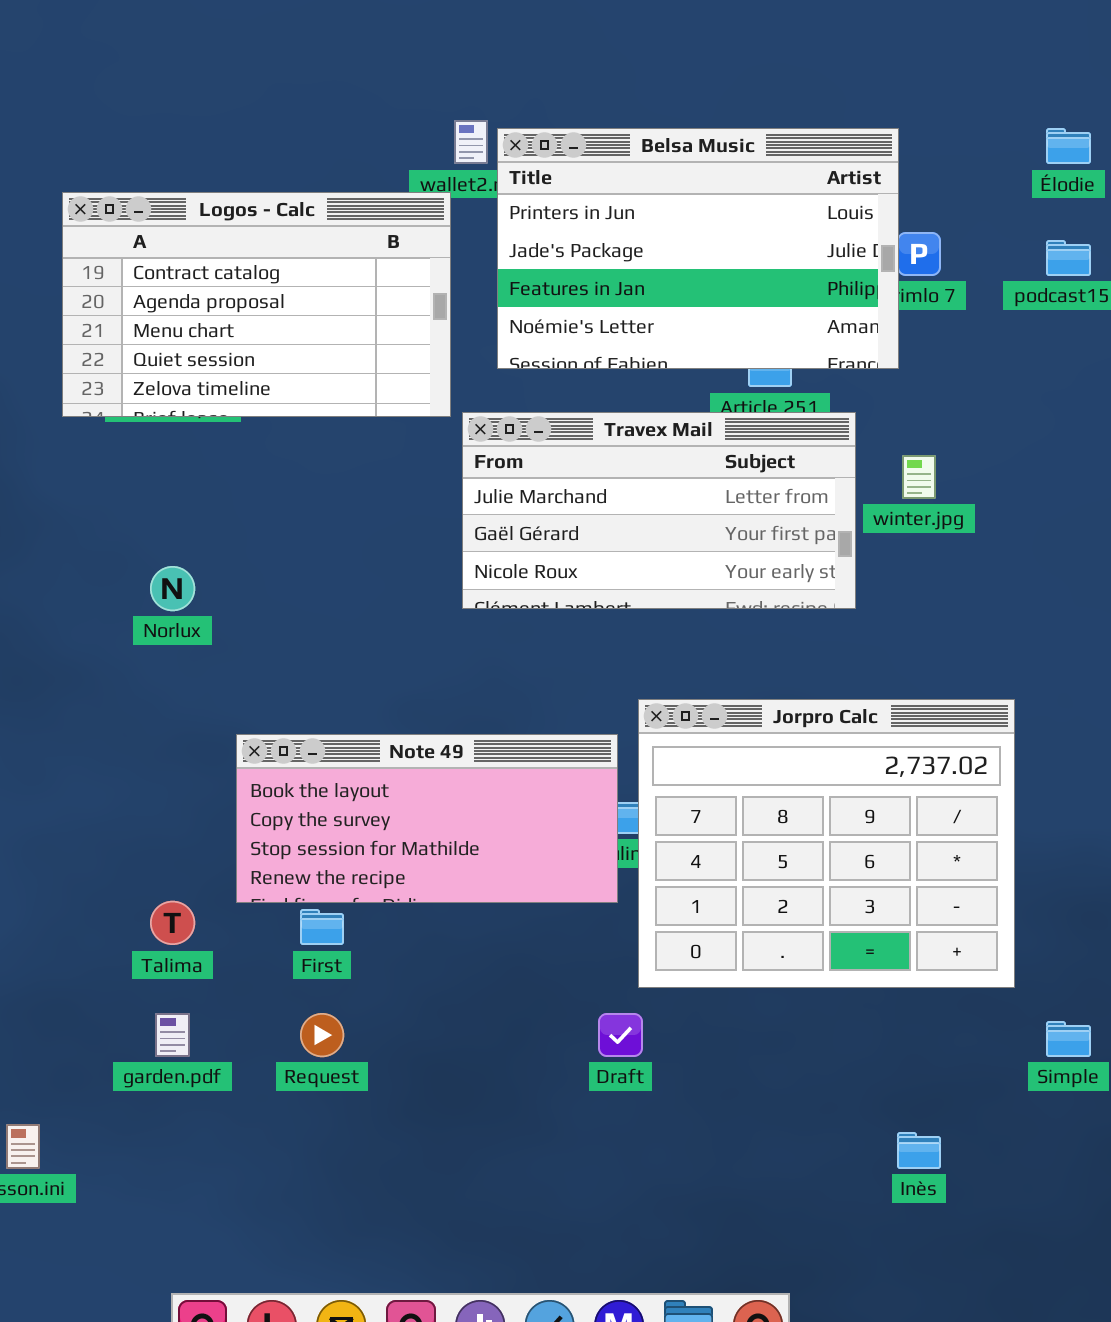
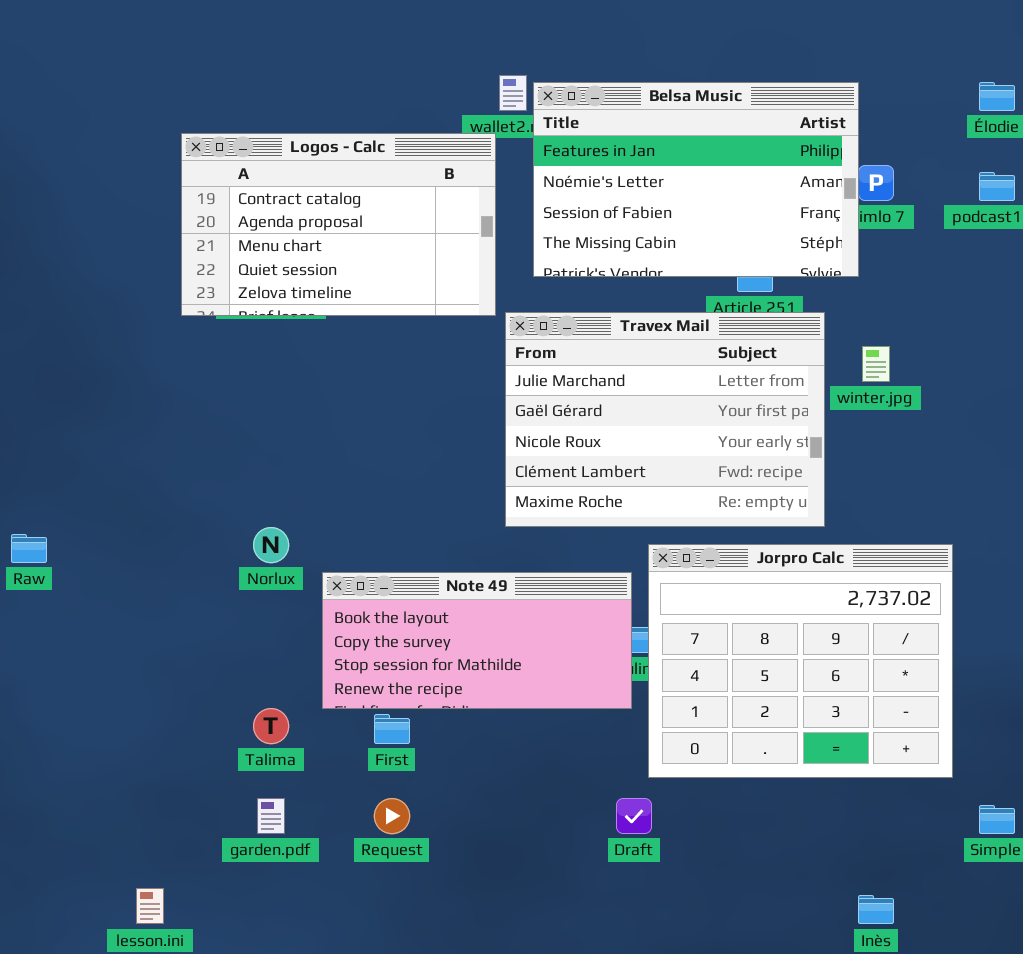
Belsa Music: [497,128,899,369] -> [533,82,859,277], scrolled down 2 rows
Travex Mail: [462,412,856,609] -> [505,312,825,527], resized
Norlux: [150,566,195,611] -> [253,527,289,563], moved

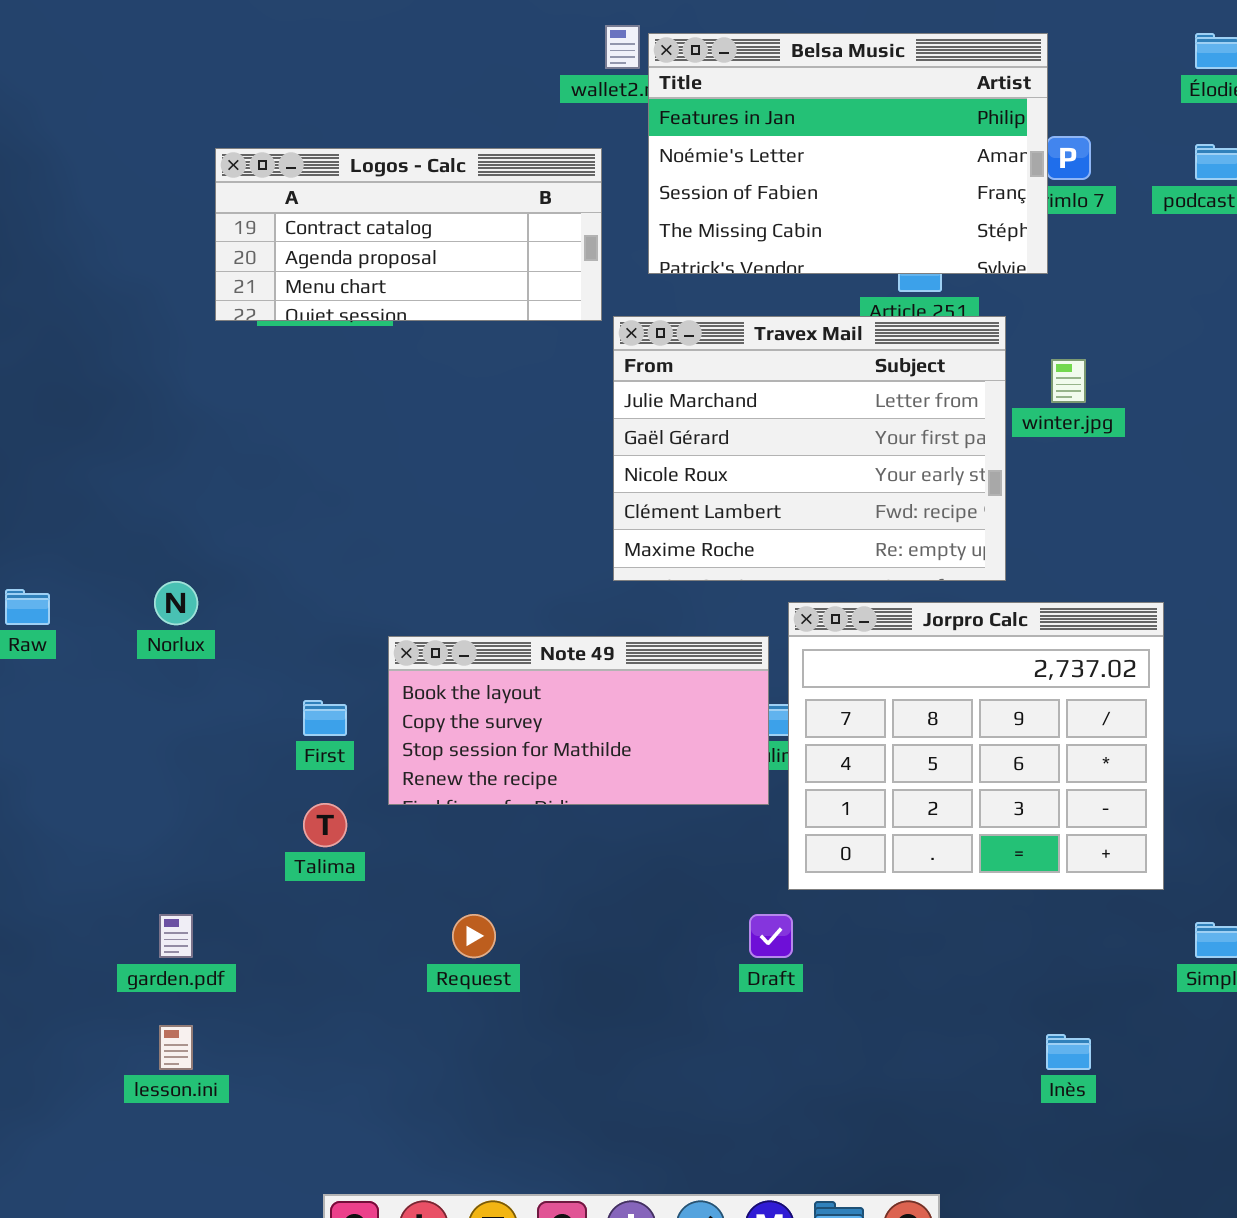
Logos - Calc: [181,133,496,316] -> [215,148,602,321], resized
Norlux: [253,527,289,563] -> [154,581,198,625], moved
First: [374,714,410,744] -> [303,700,347,736], moved
garden.pdf: [257,798,285,834] -> [159,914,193,958], moved

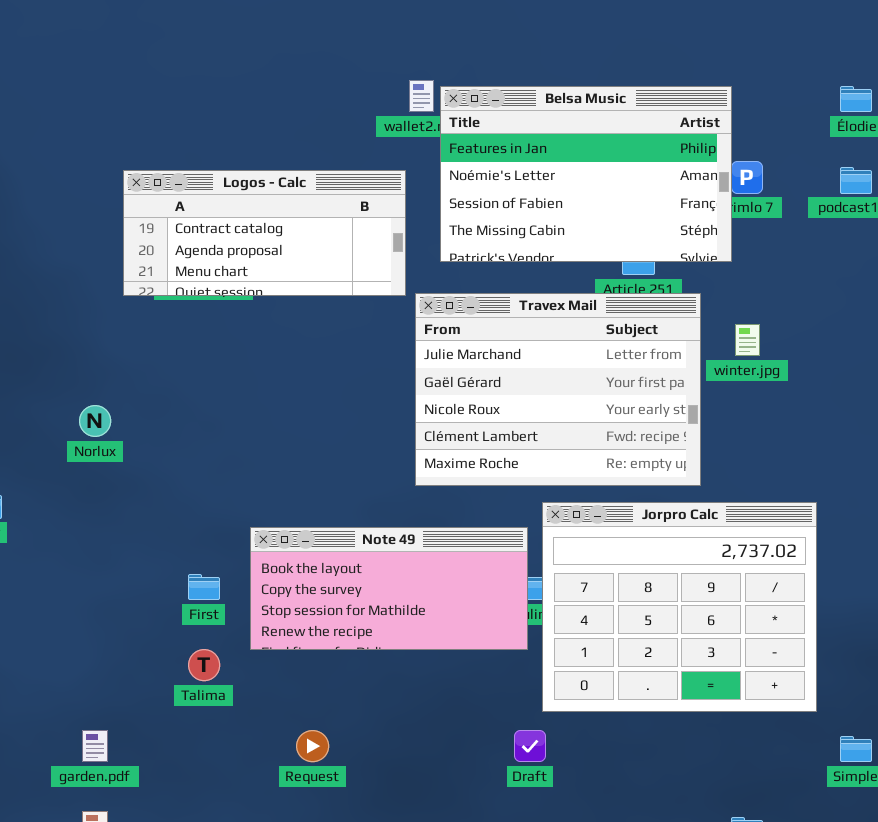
Norlux: [154,581,198,625] -> [79,405,111,437], moved

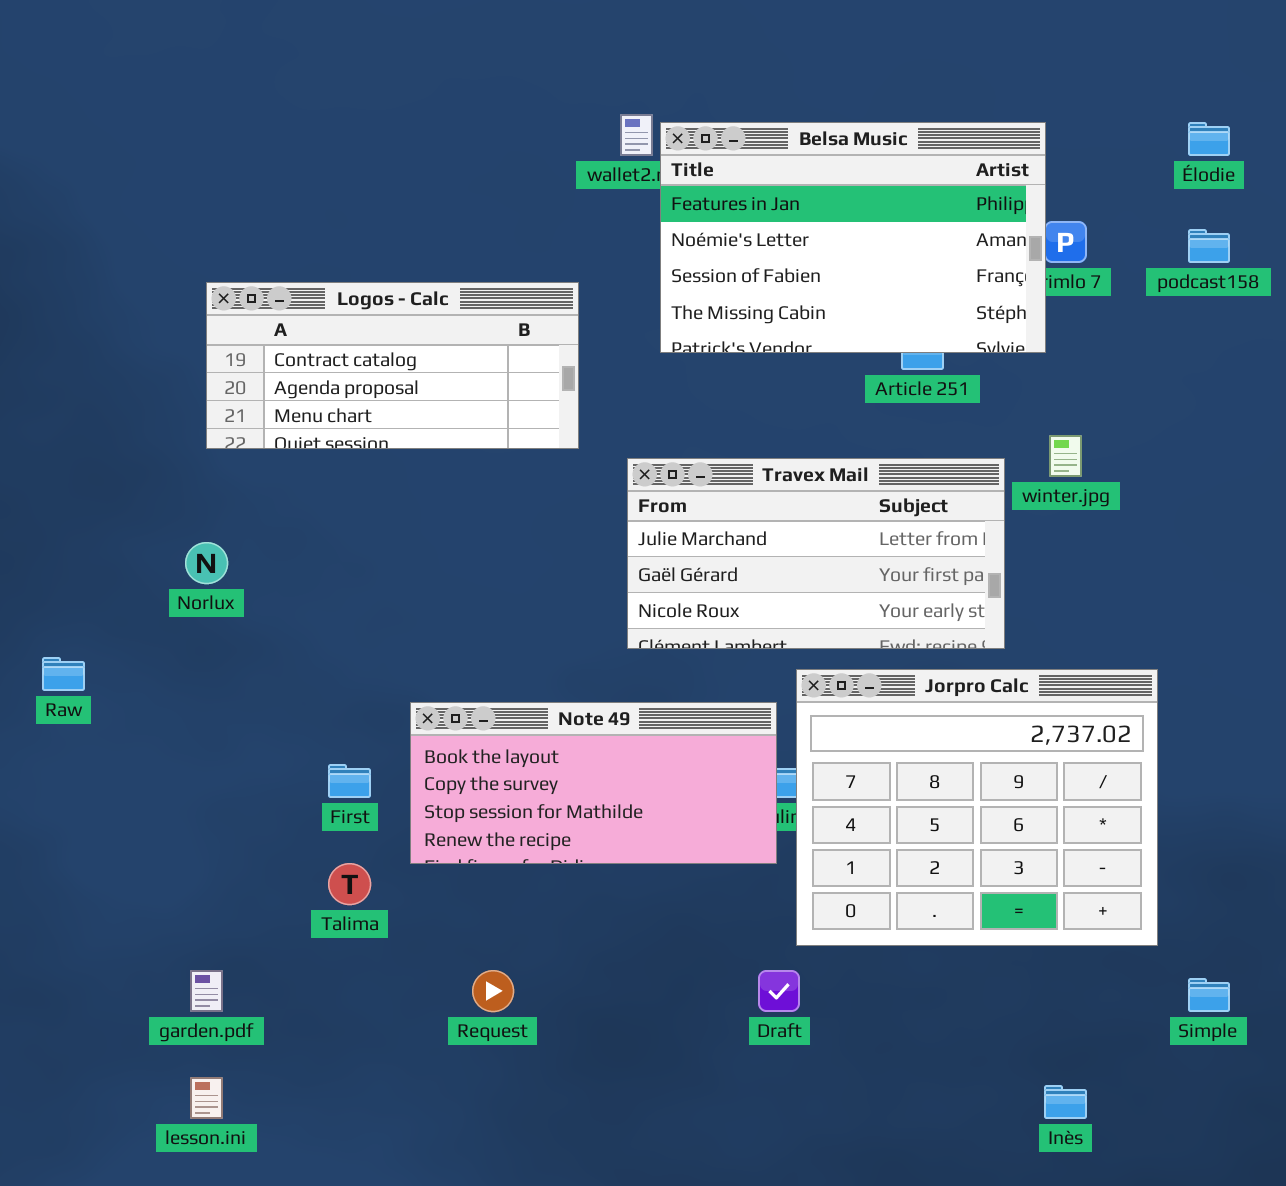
Logos - Calc: [123,170,406,296] -> [206,282,579,449], moved
Travex Mail: [415,293,701,486] -> [627,458,1005,649], resized

